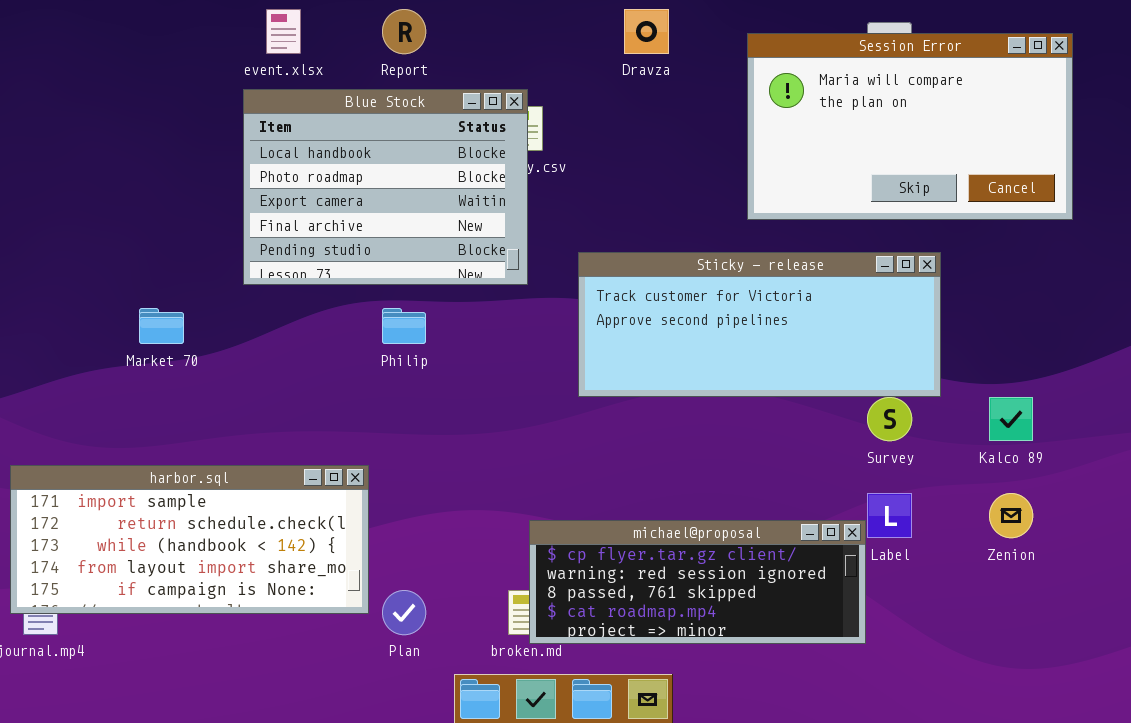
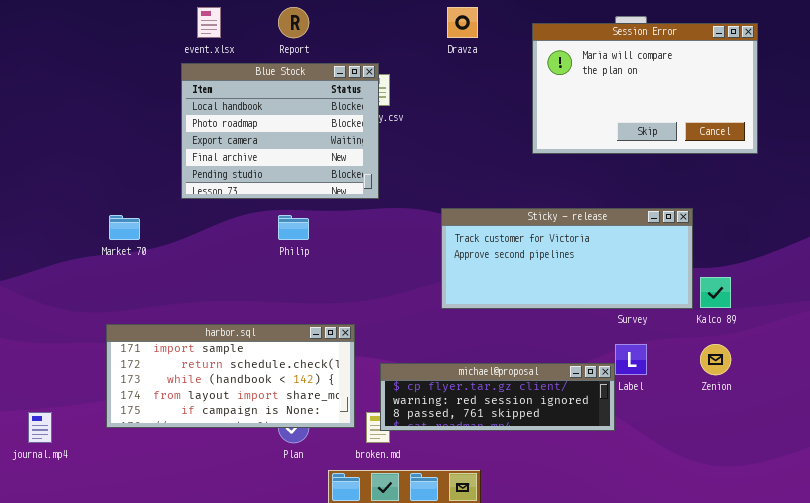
Sticky - release: [578,252,941,397] -> [441,208,693,309], moved
harbor.sql: [10,465,369,614] -> [106,324,355,428], moved
michael@proposal: [529,520,866,644] -> [380,363,615,431], resized

